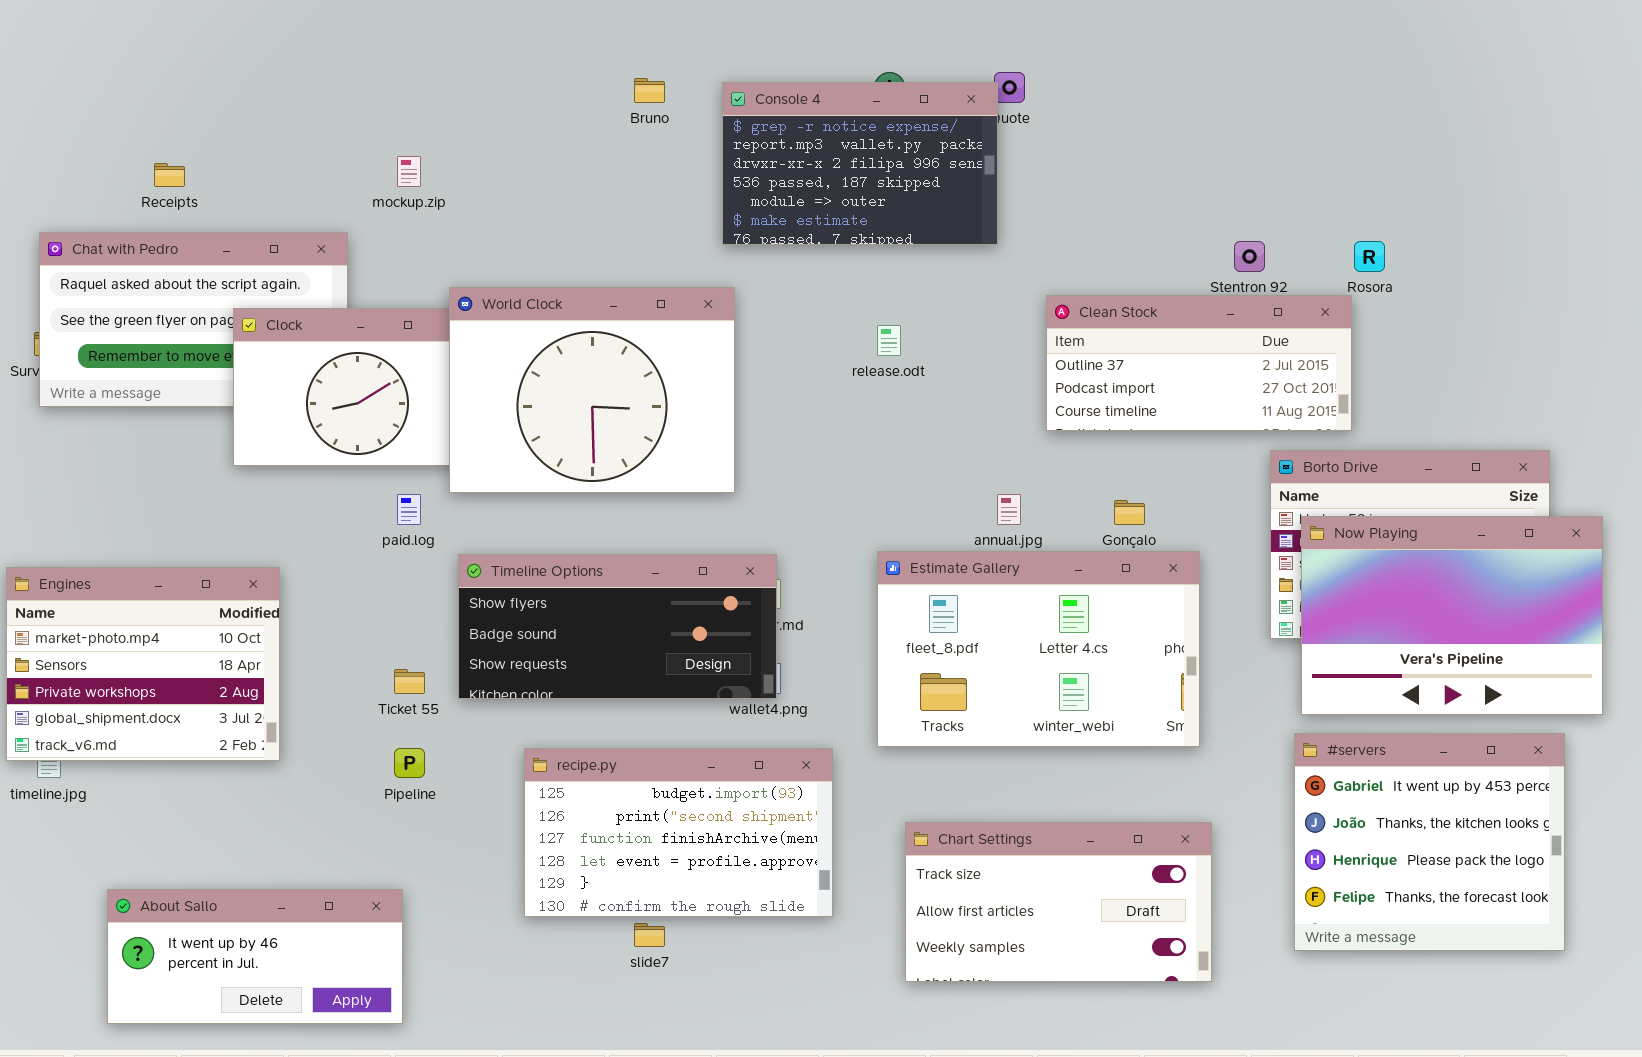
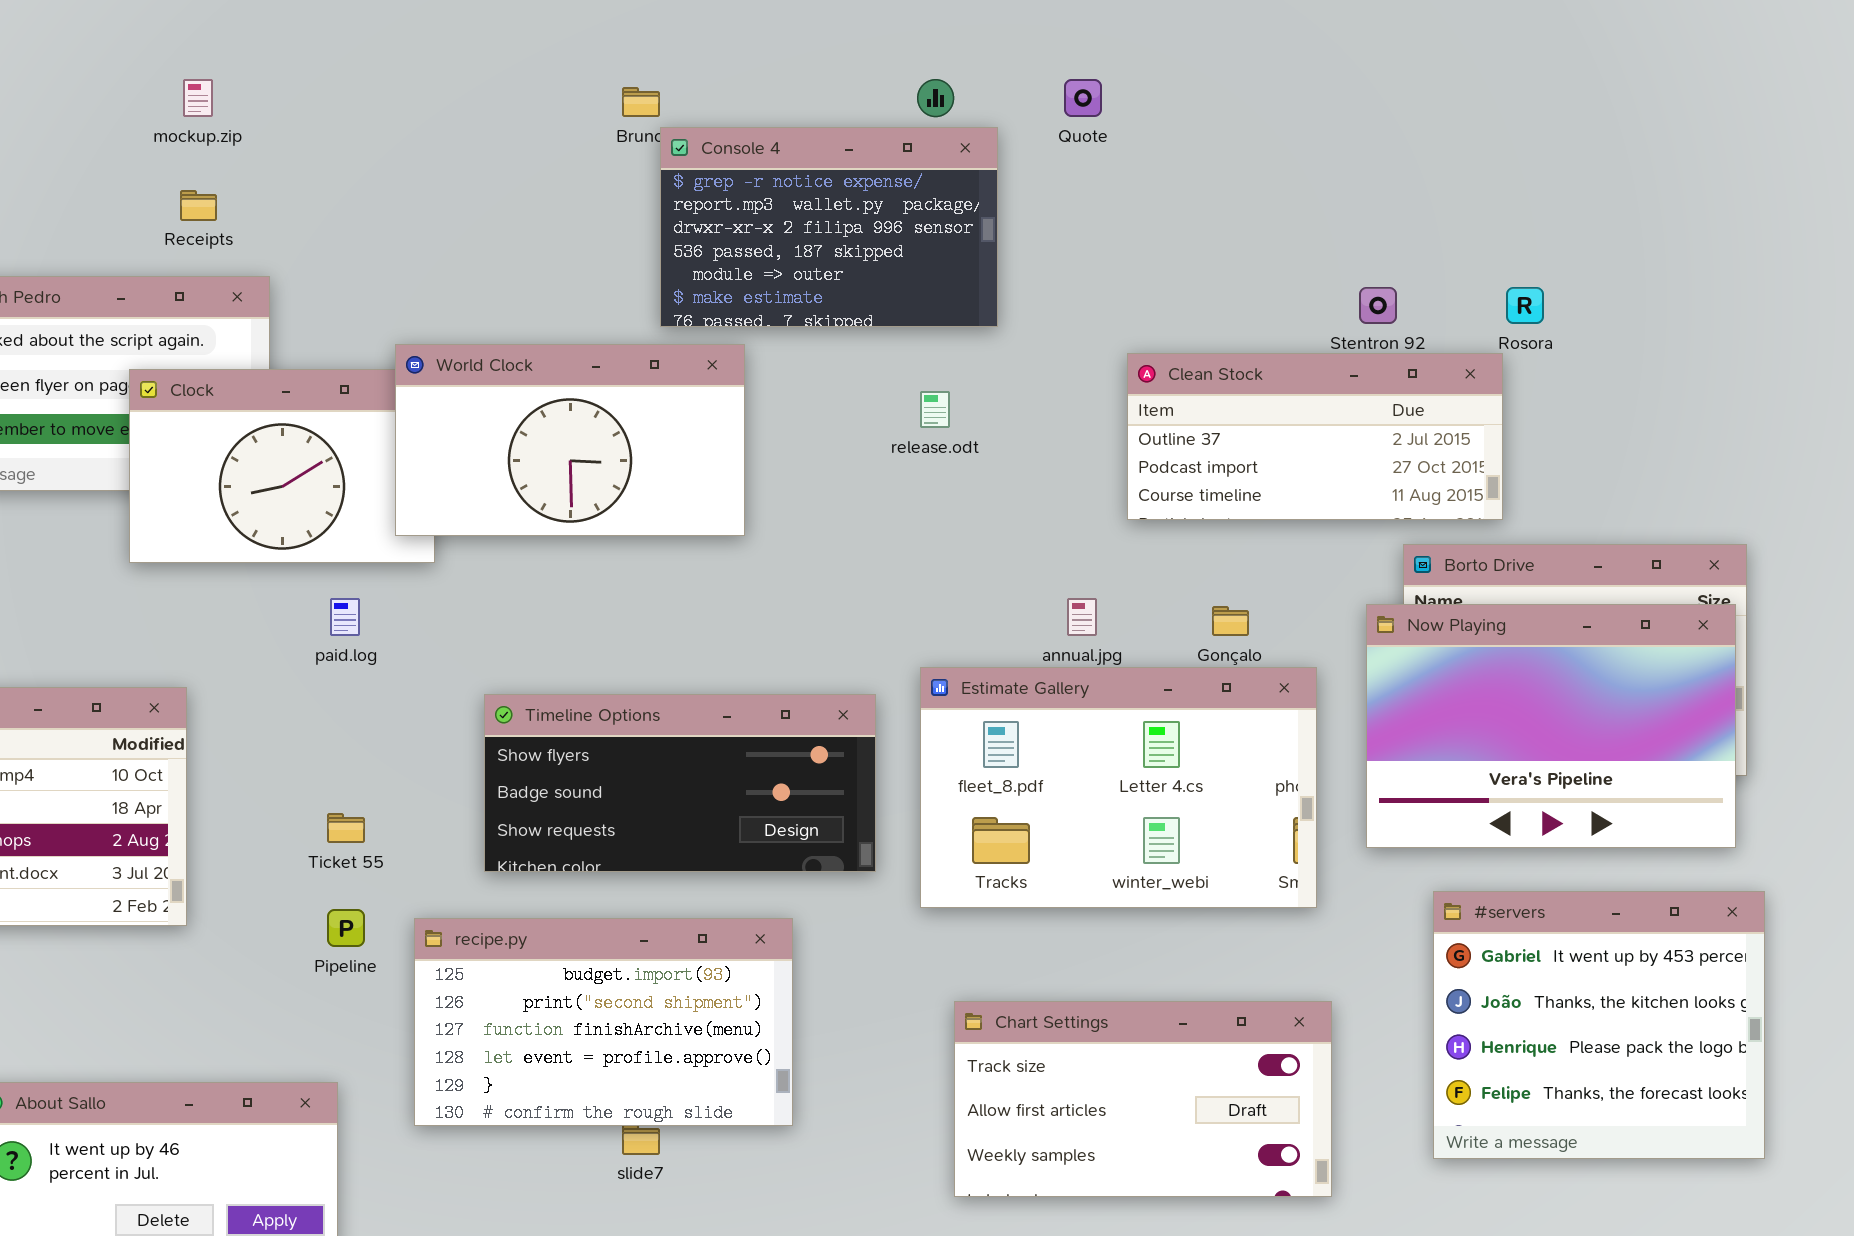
Console 4: [722,82,998,245] -> [660,127,998,327], moved
mockup.zip: [397,156,421,187] -> [183,79,213,117], moved
Receipts: [154,163,185,187] -> [180,190,217,221], moved
World Clock: [449,287,735,493] -> [395,344,745,536], resized
Now Playing: [1301,516,1603,715] -> [1366,604,1736,848], moved
Timeline Options: [458,554,777,699] -> [484,694,876,872], moved
recipe.py: [524,748,833,917] -> [414,918,793,1126], moved

